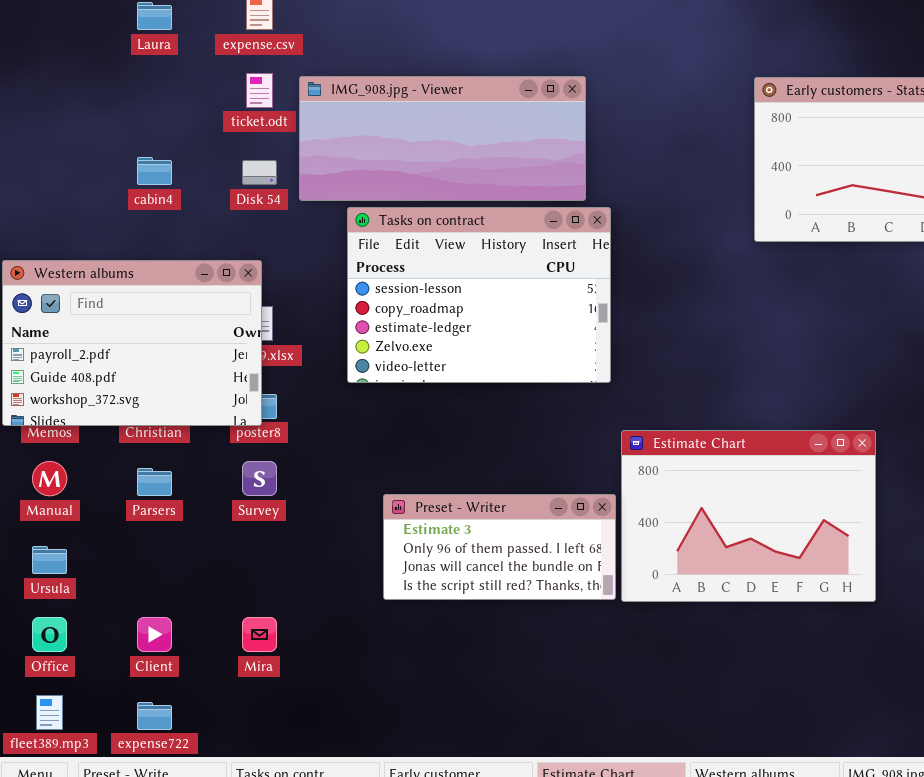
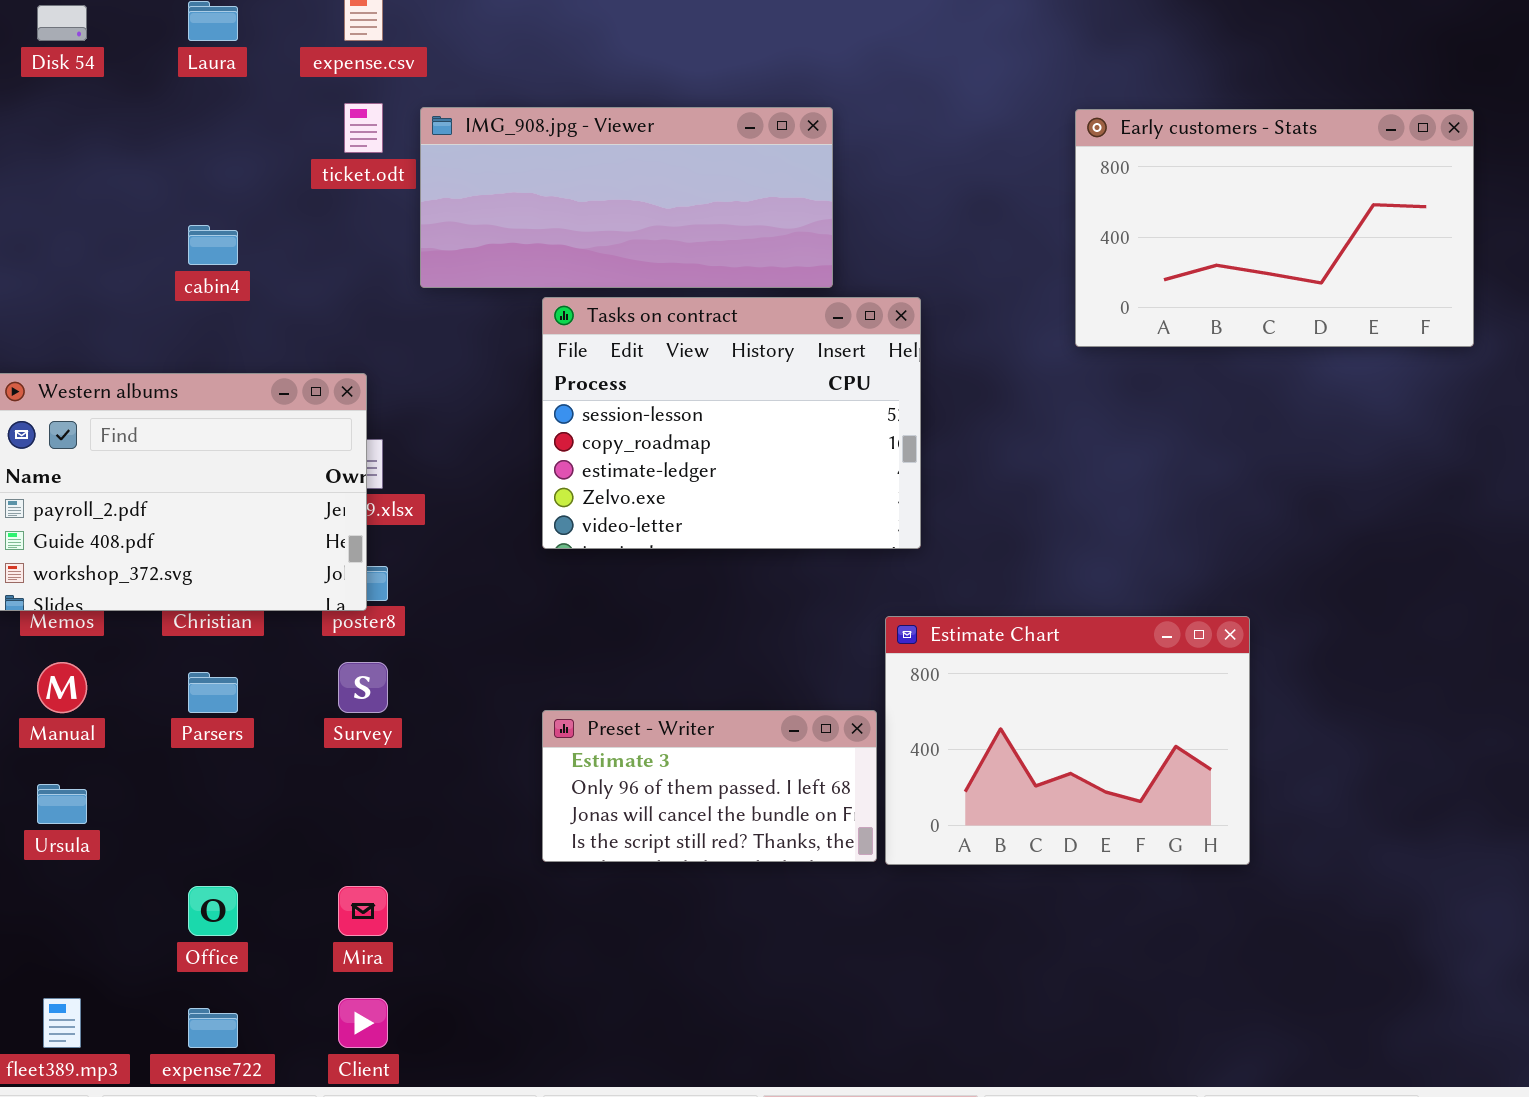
Disk 54: [242,160,277,185] -> [37,5,87,41], moved
Tasks on contract: [347,207,611,383] -> [542,297,921,549], moved
Office: [32,617,67,652] -> [188,886,238,936], moved
Client: [137,617,172,652] -> [338,998,388,1048], moved

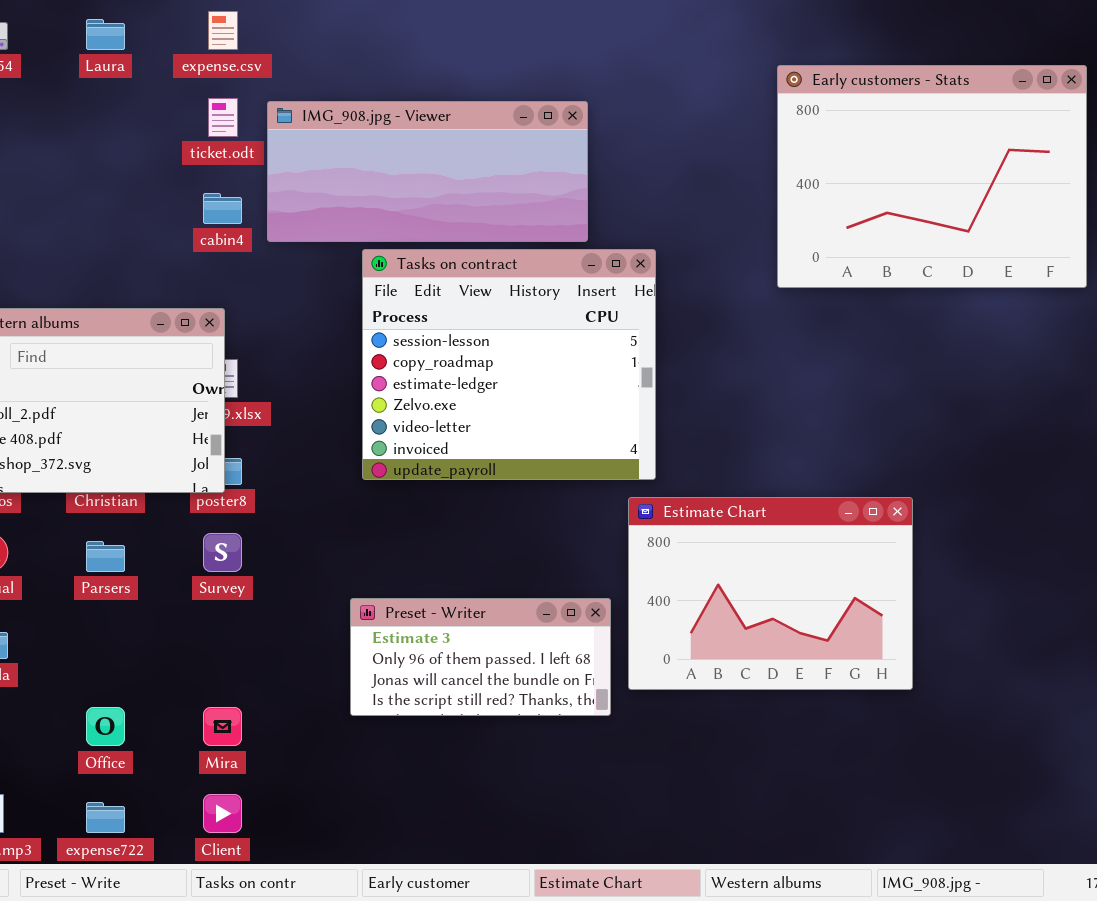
Early customers - Stats: [1075,109,1474,347] -> [777,65,1087,288], resized
cabin4: [188,225,238,265] -> [203,193,242,224], moved
Tasks on contract: [542,297,921,549] -> [362,249,656,480], resized
Preset - Writer: [542,710,877,862] -> [350,598,611,716], moved

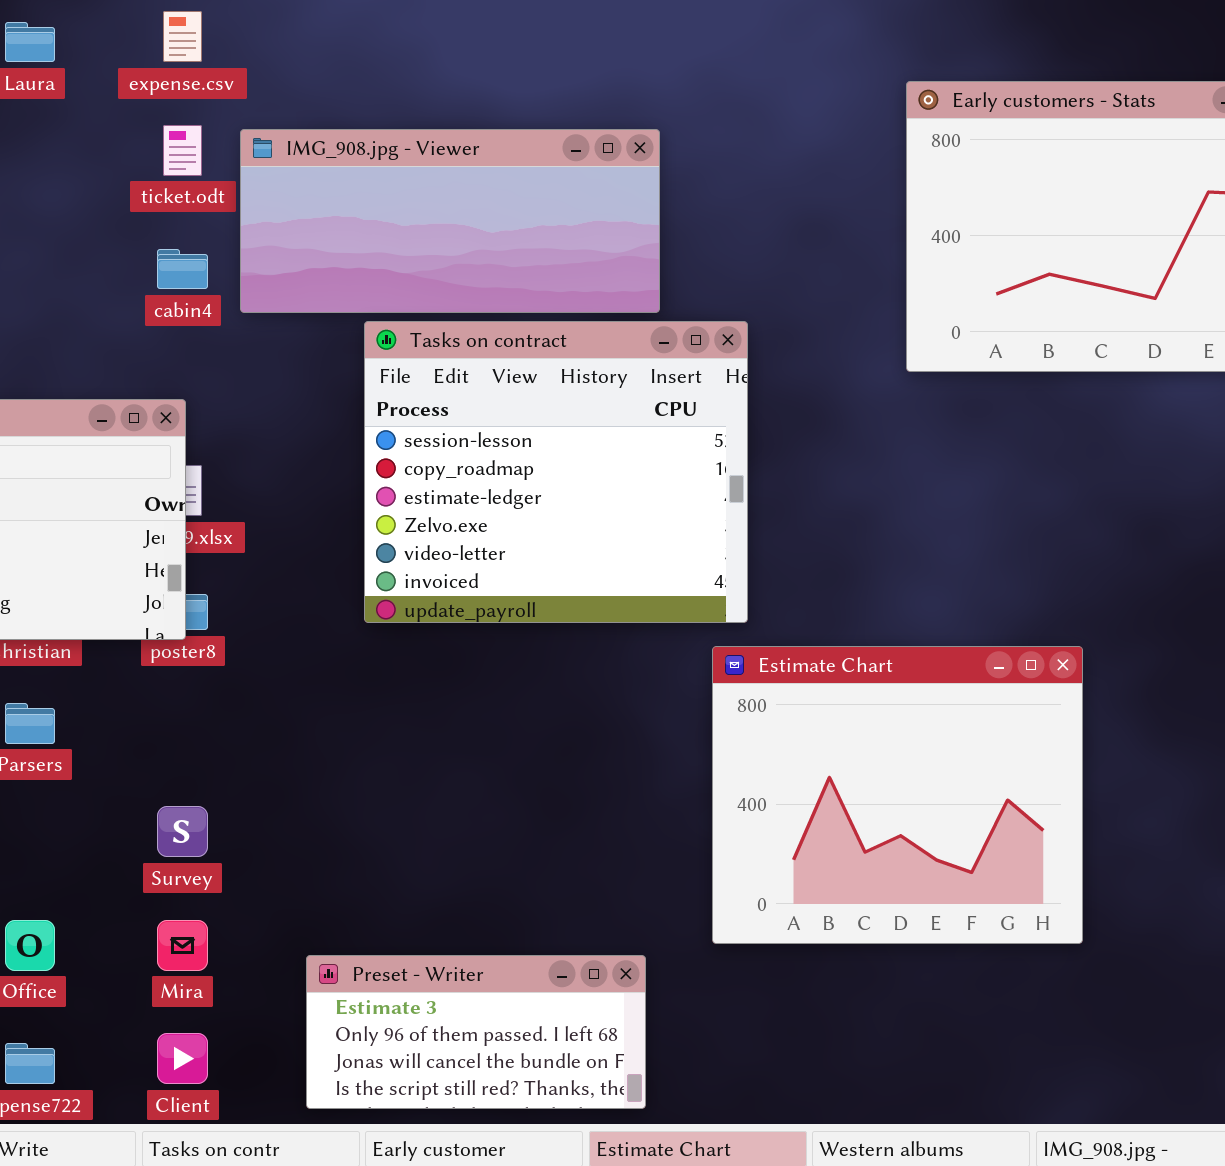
Estimate Chart: [628,497,913,690] -> [712,646,1083,944], resized
Survey: [203,533,242,572] -> [157,806,208,857], moved
Preset - Writer: [350,598,611,716] -> [306,955,646,1109], moved

